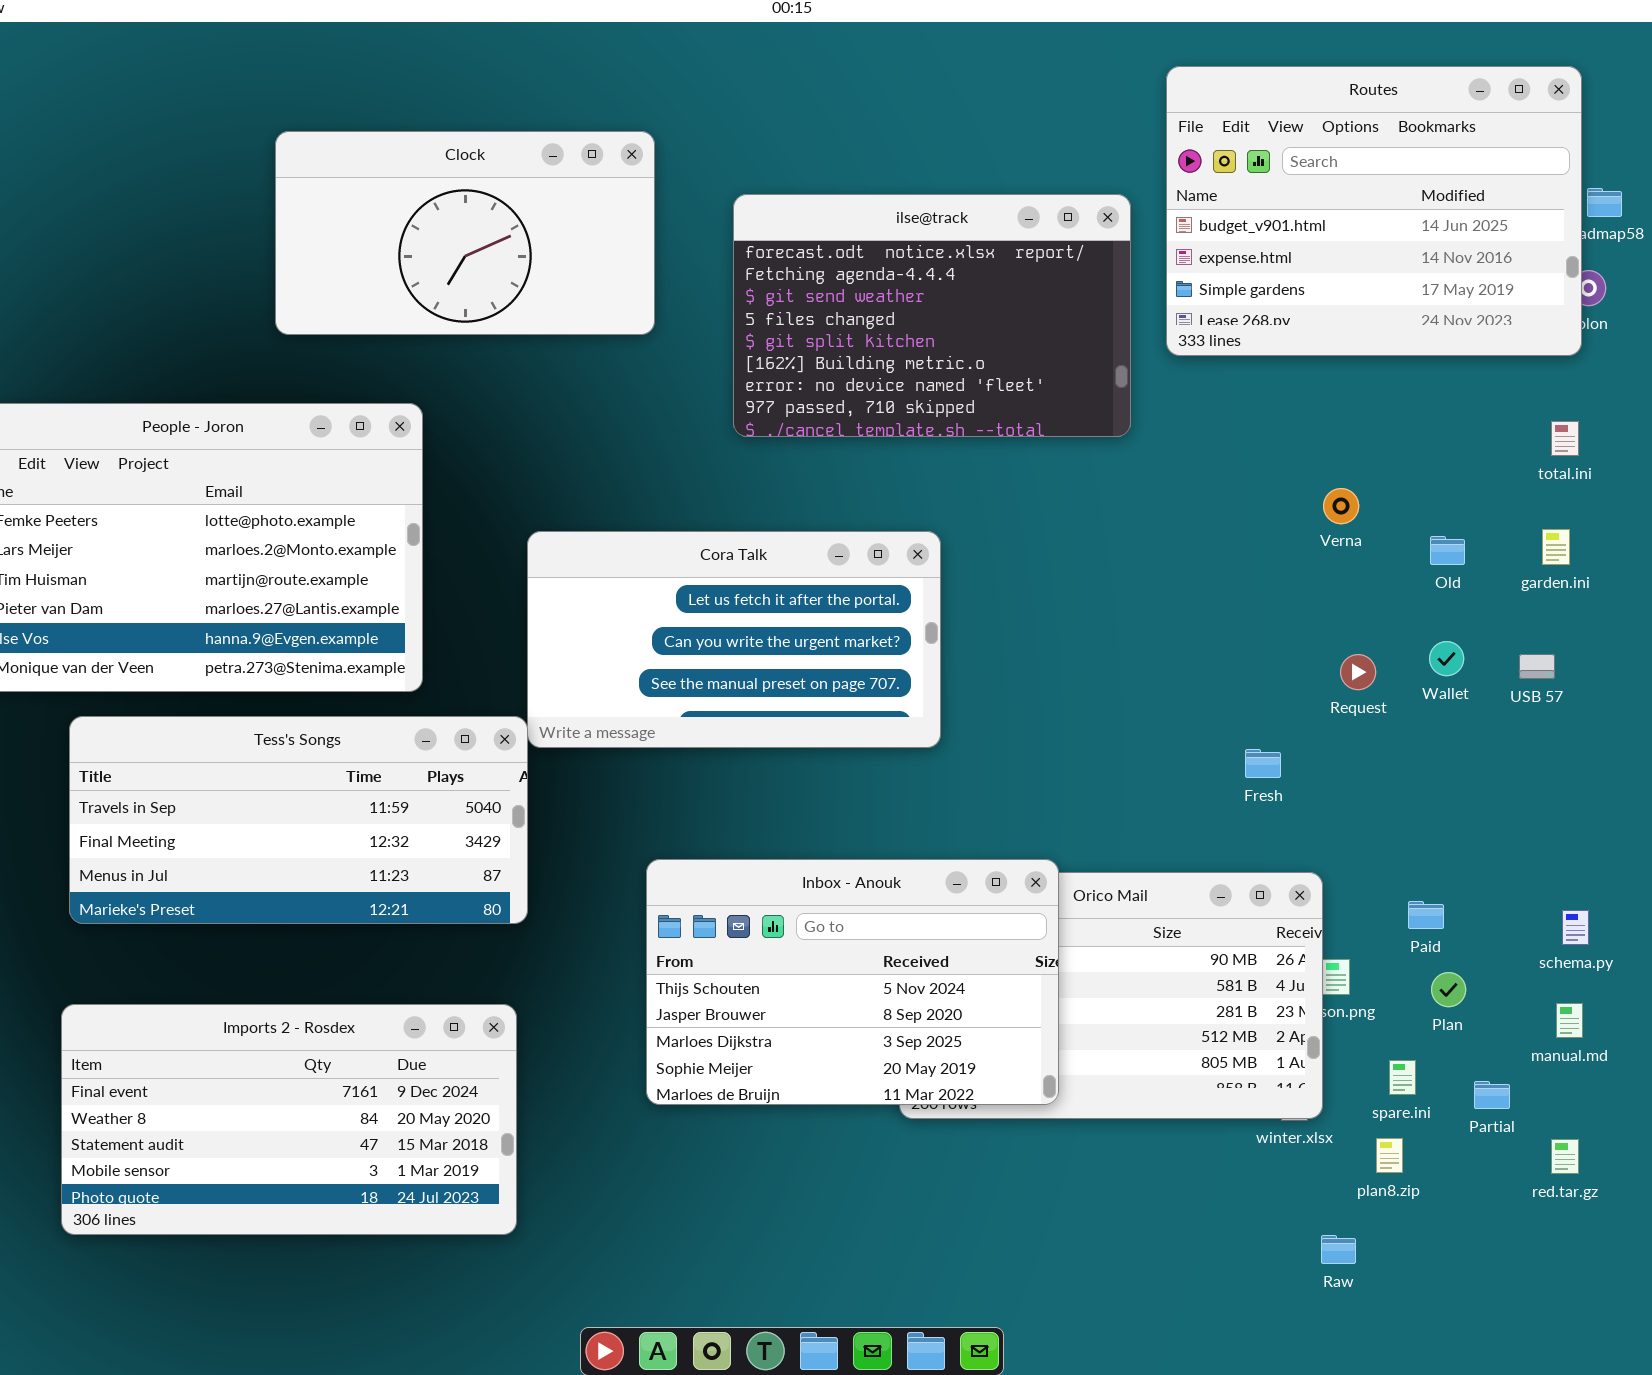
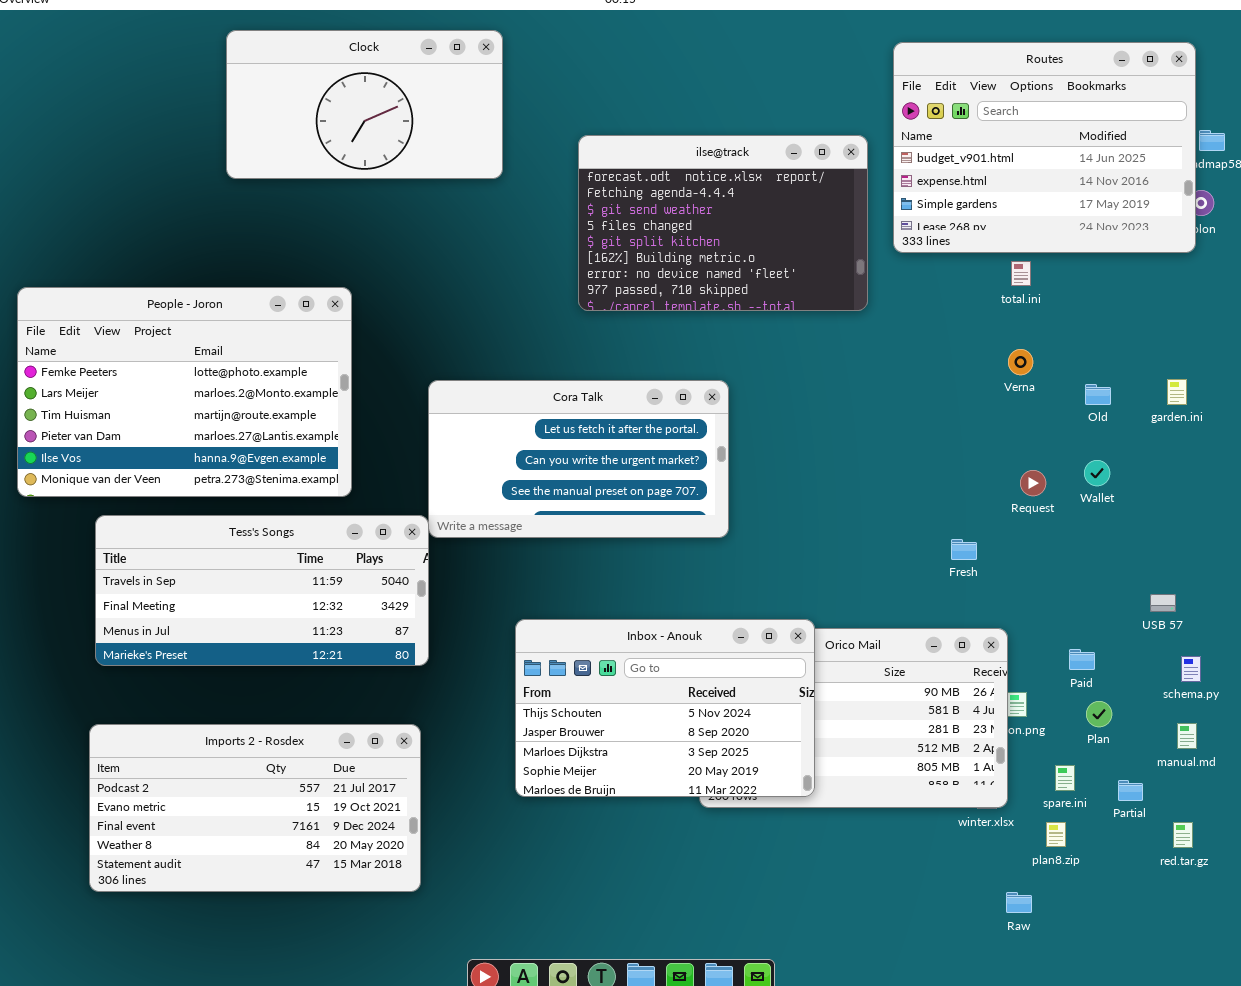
Clock: [275,131,655,335] -> [226,30,503,179], moved
total.ini: [1551,421,1579,456] -> [1011,261,1031,286], moved
USB 57: [1519,654,1555,679] -> [1150,594,1176,612], moved
Imports 2 - Rosdex: [61,1004,517,1235] -> [89,724,421,892], scrolled up 2 rows

